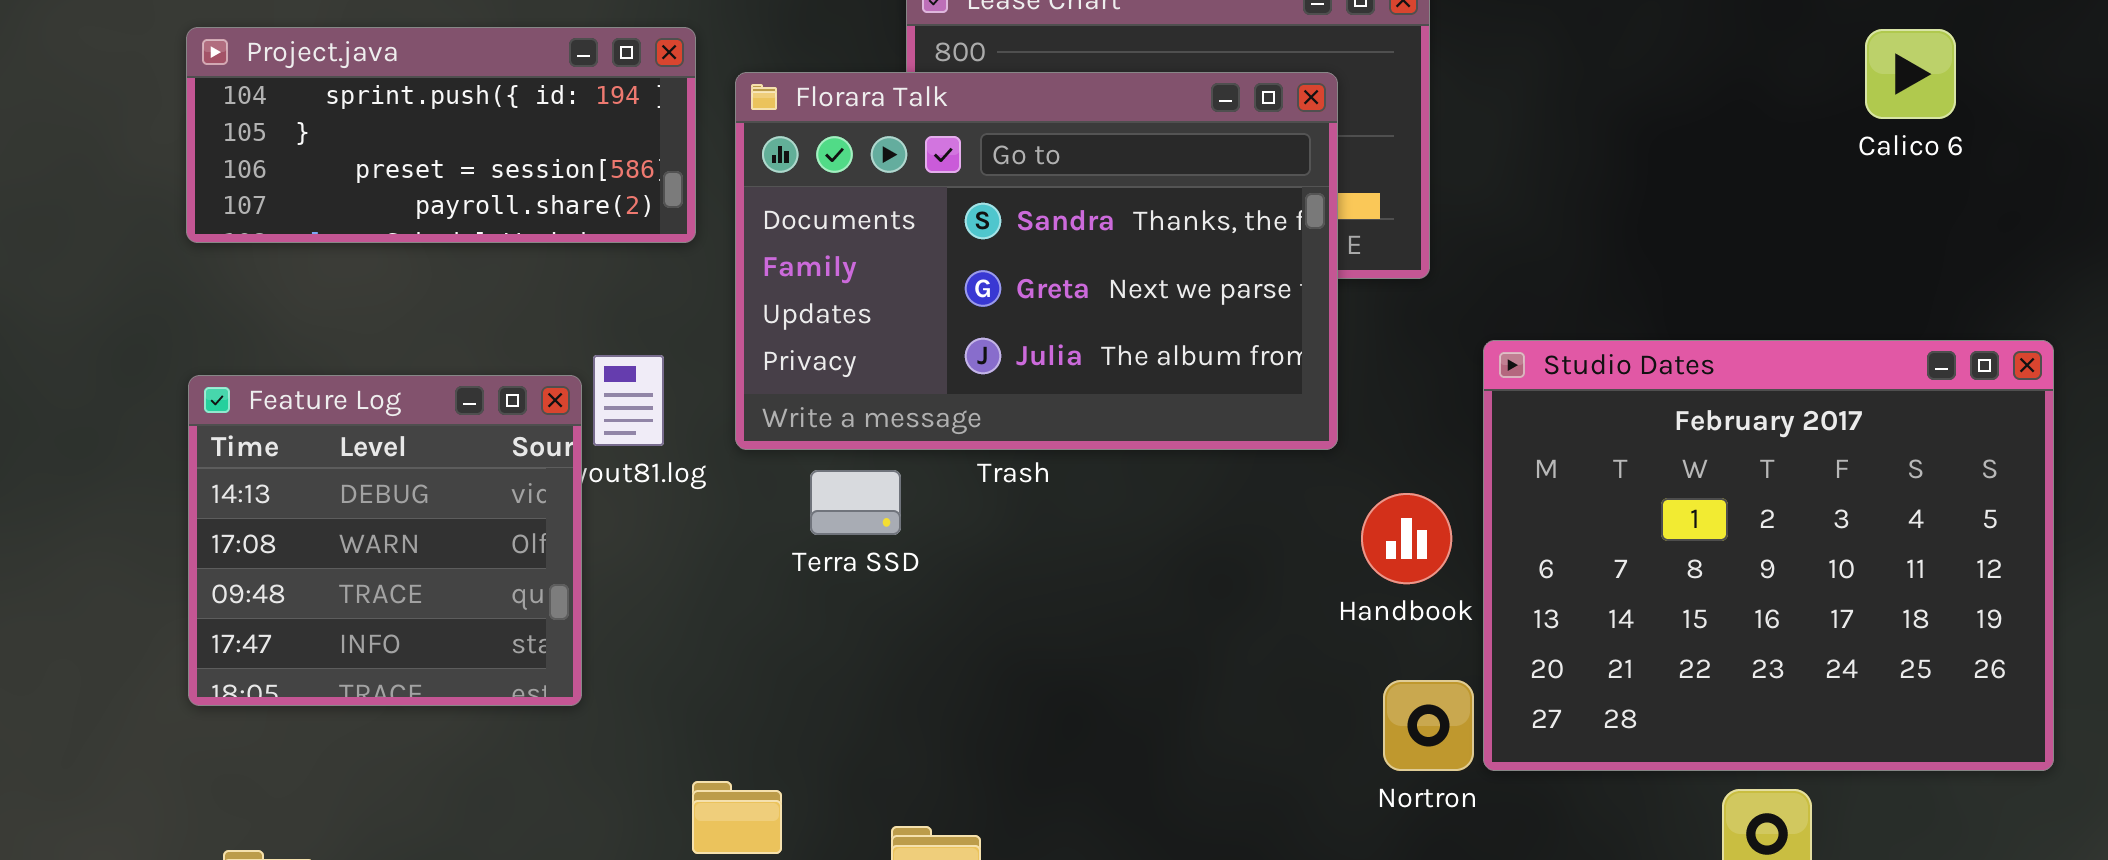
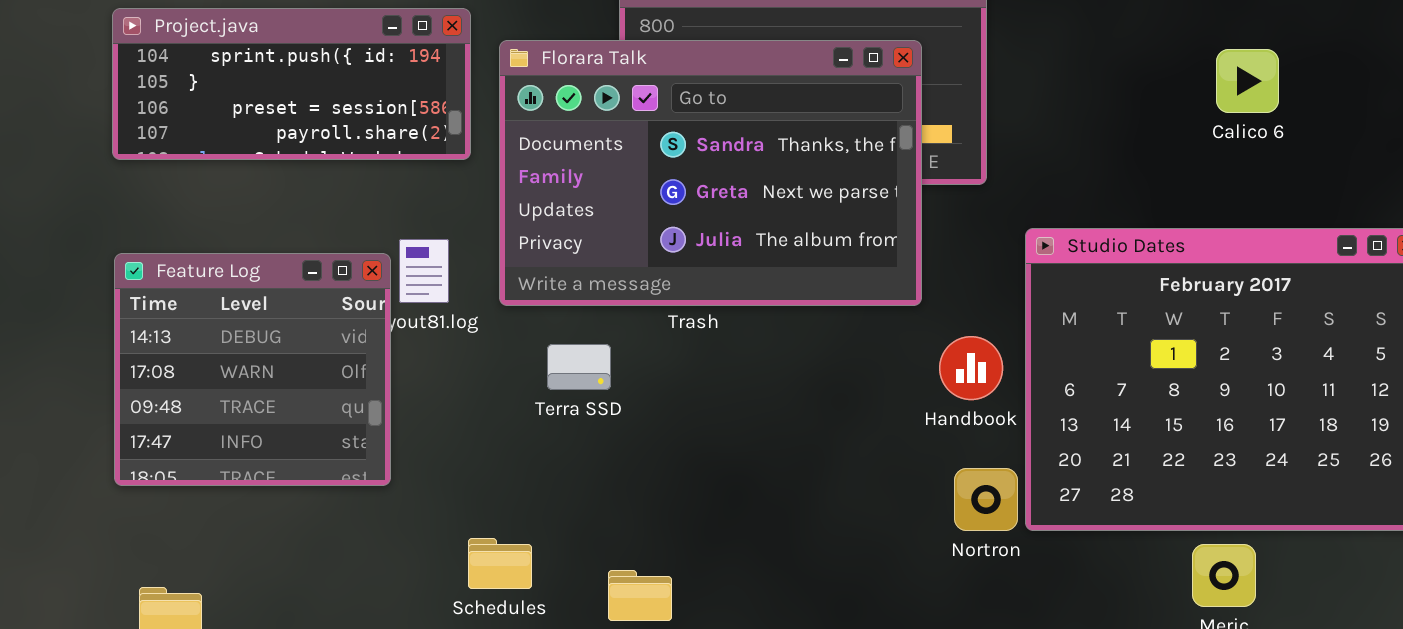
Calico 6: [1865,29,1956,119] -> [1216,49,1279,113], moved
Terra SSD: [810,470,901,535] -> [547,344,611,390], moved

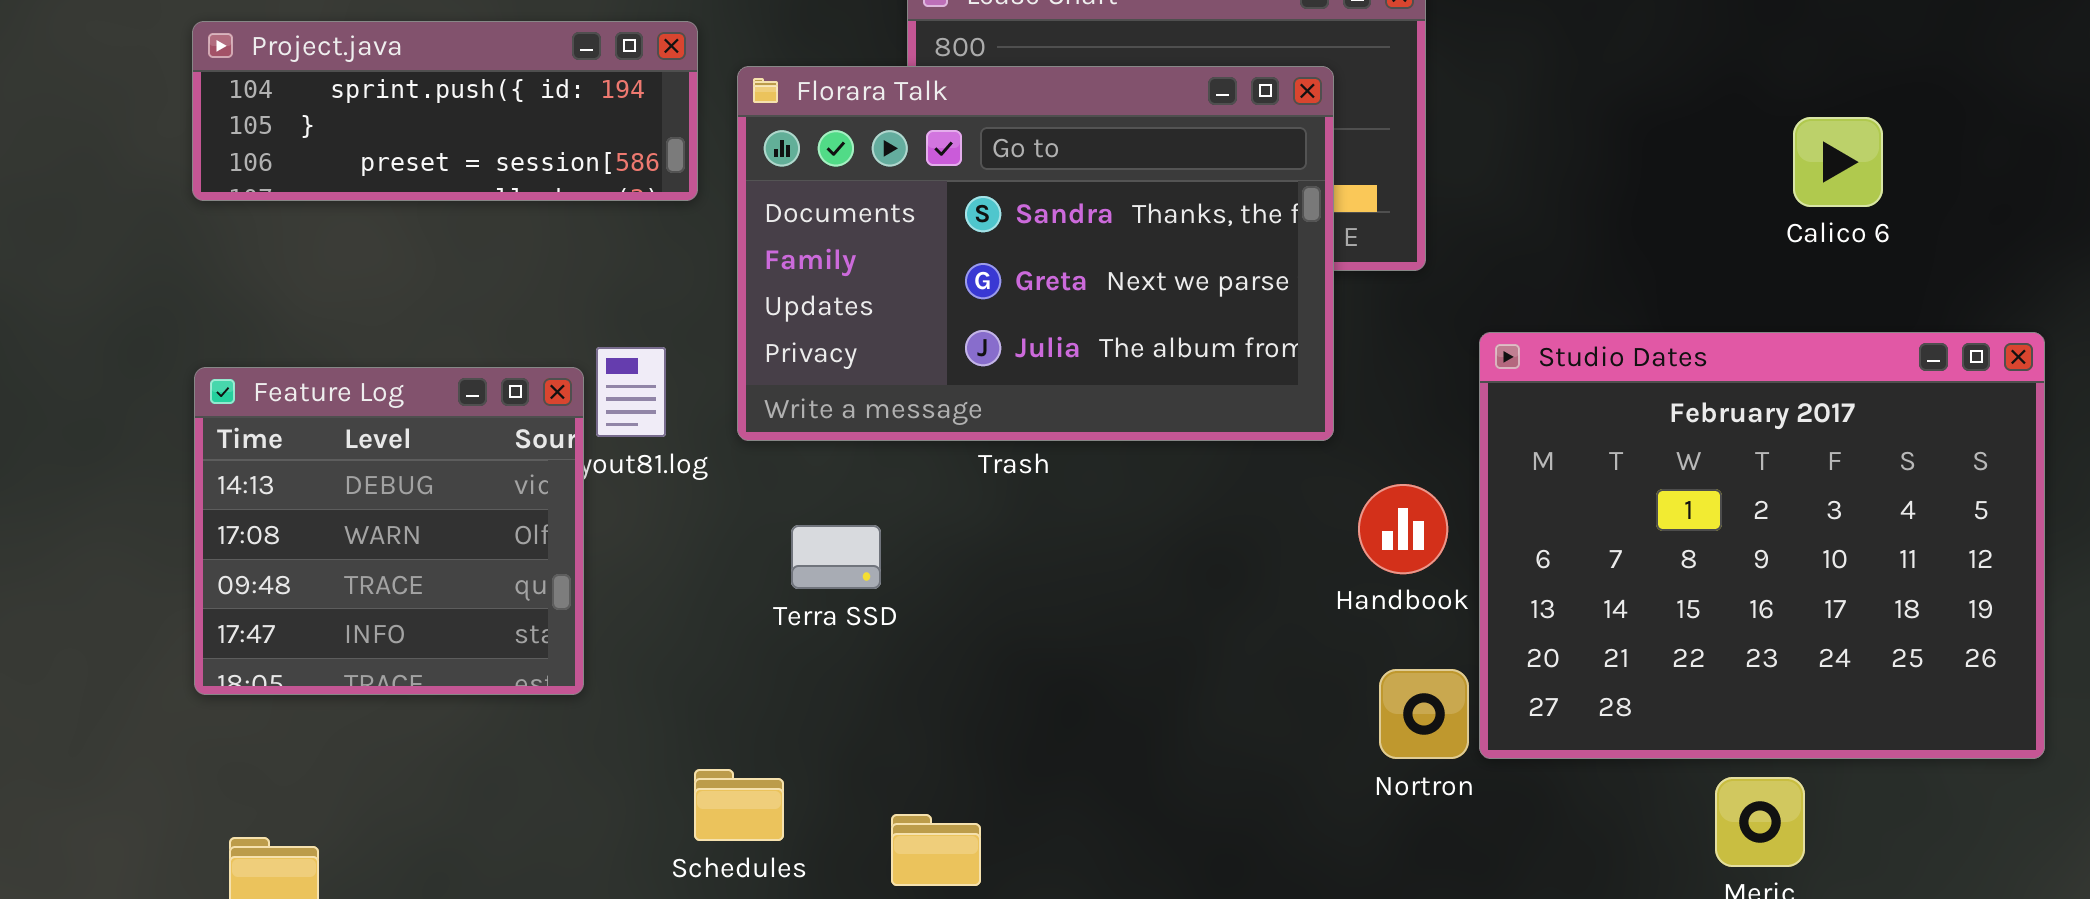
Project.java: [112,8,471,160] -> [192,21,698,201], resized
Calico 6: [1216,49,1279,113] -> [1793,117,1883,207], moved
Terra SSD: [547,344,611,390] -> [791,525,881,589], moved

